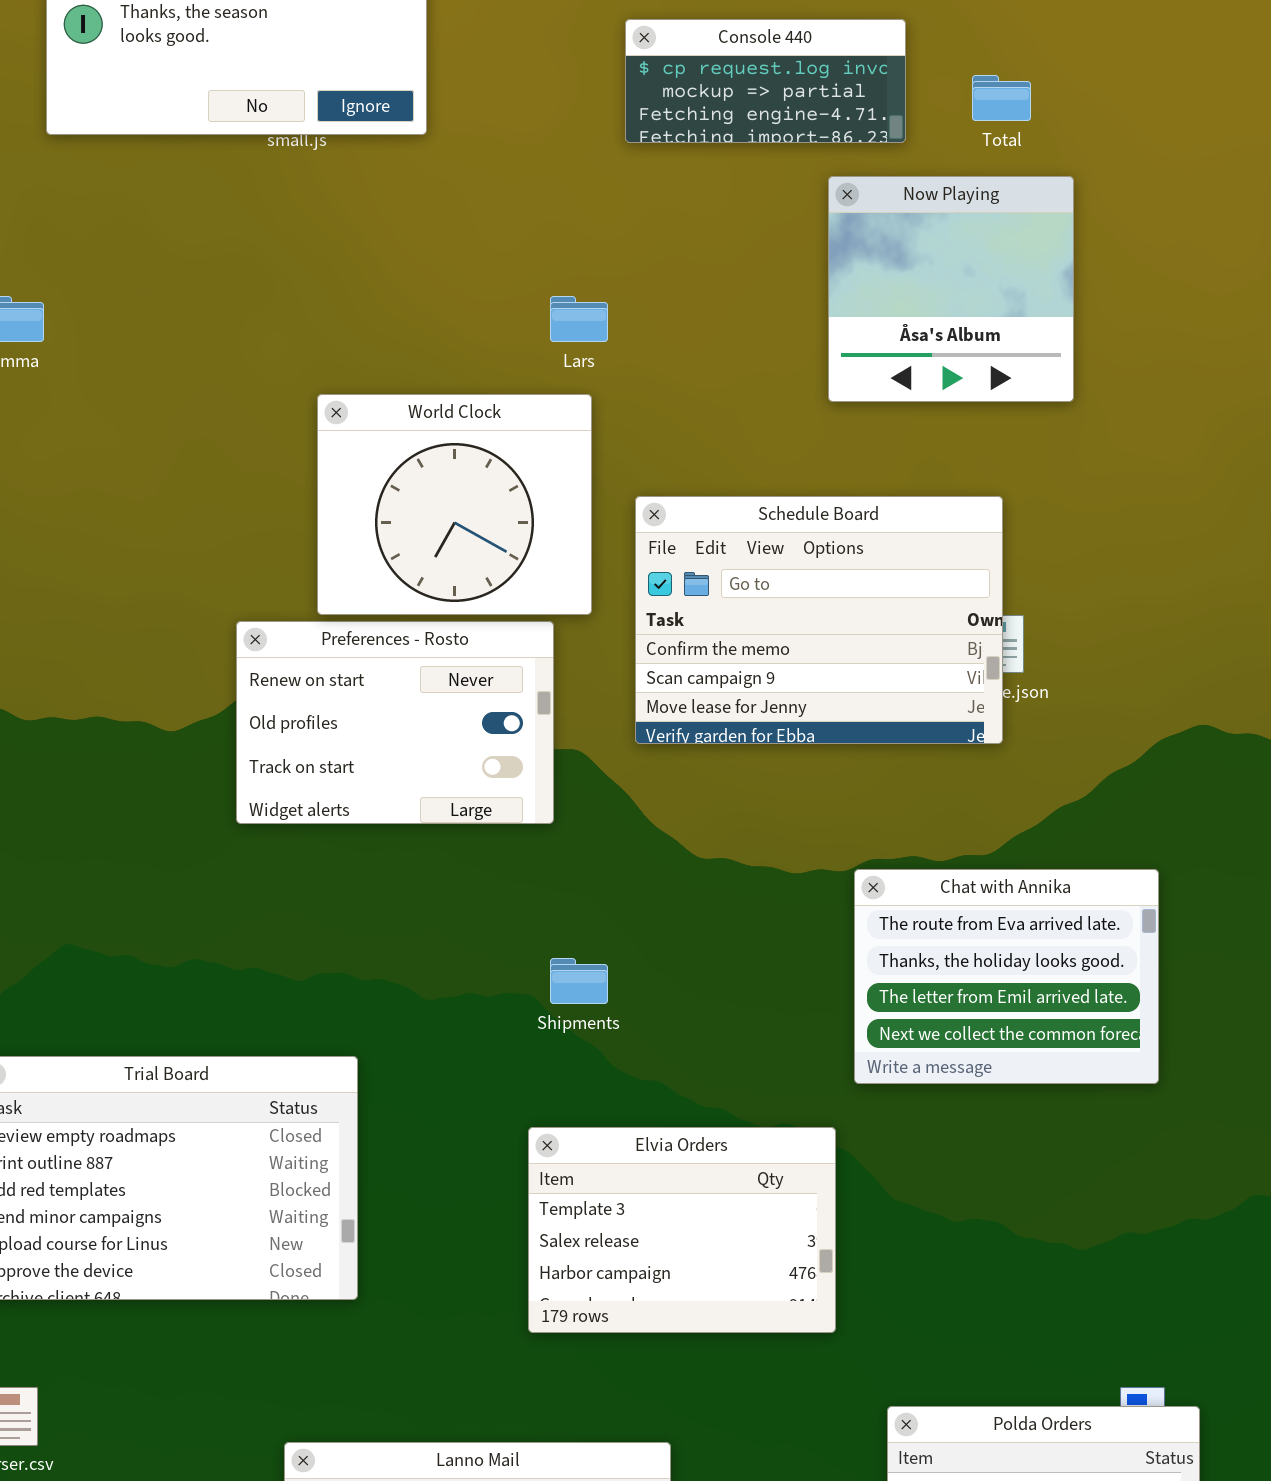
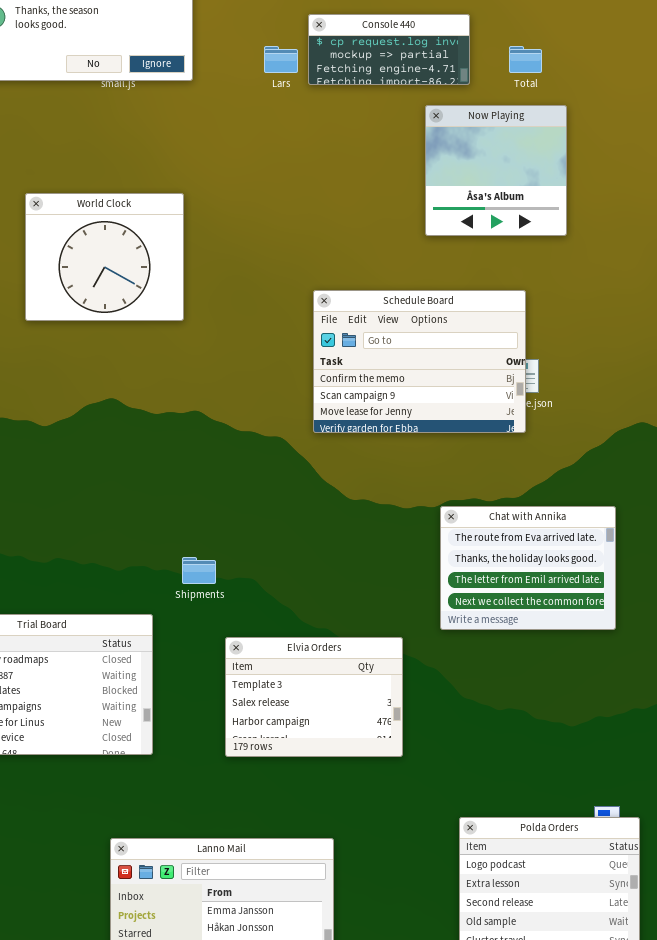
Lars: [550,296,608,342] -> [264,46,298,73], moved
World Clock: [317,394,592,615] -> [25,193,184,321], moved
Preferences - Rosto: [236,621,554,824] -> none, closed
Shipments: [550,958,608,1004] -> [182,557,216,584], moved
Elvia Orders: [528,1127,836,1333] -> [225,637,403,757], moved

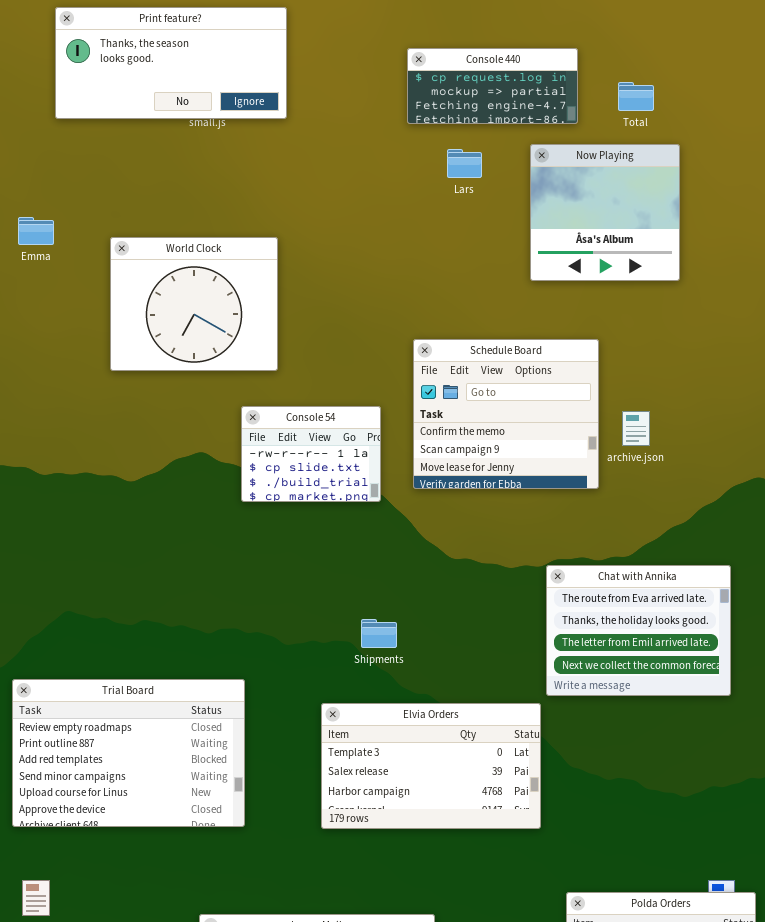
Lars: [264,46,298,73] -> [447,149,482,178], moved
Schedule Board: [313,290,526,433] -> [413,339,599,489], resized
Console 54: none -> [241,406,381,502], opened
Shipments: [182,557,216,584] -> [361,619,397,648], moved
Elvia Orders: [225,637,403,757] -> [321,703,541,829], resized

